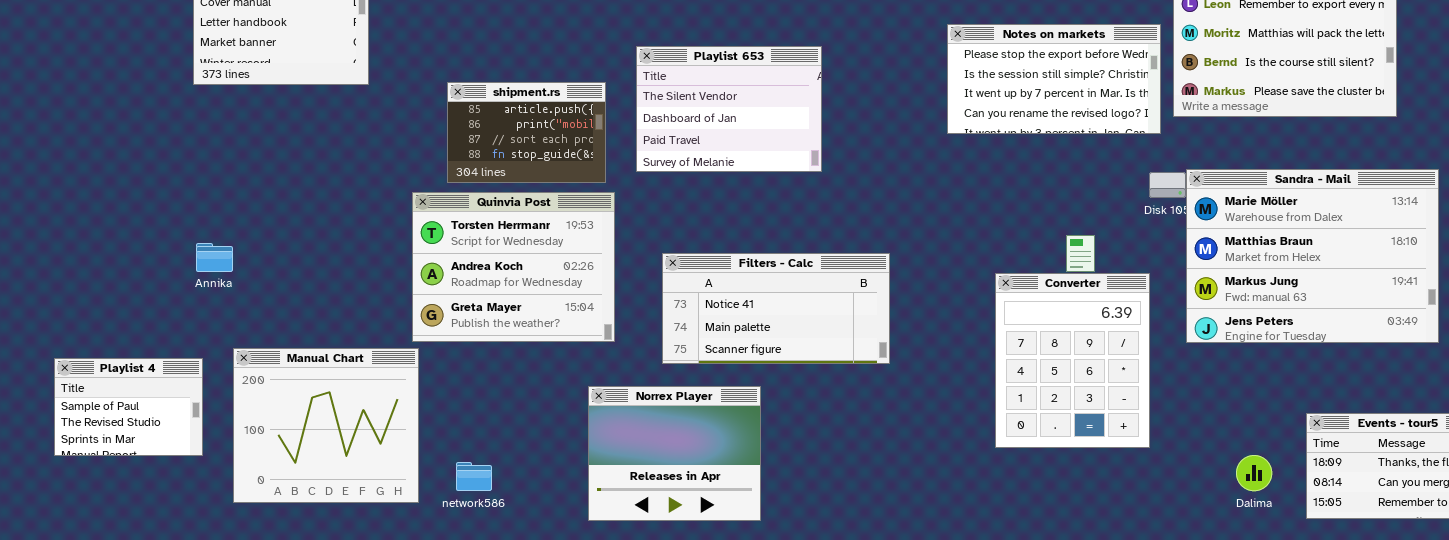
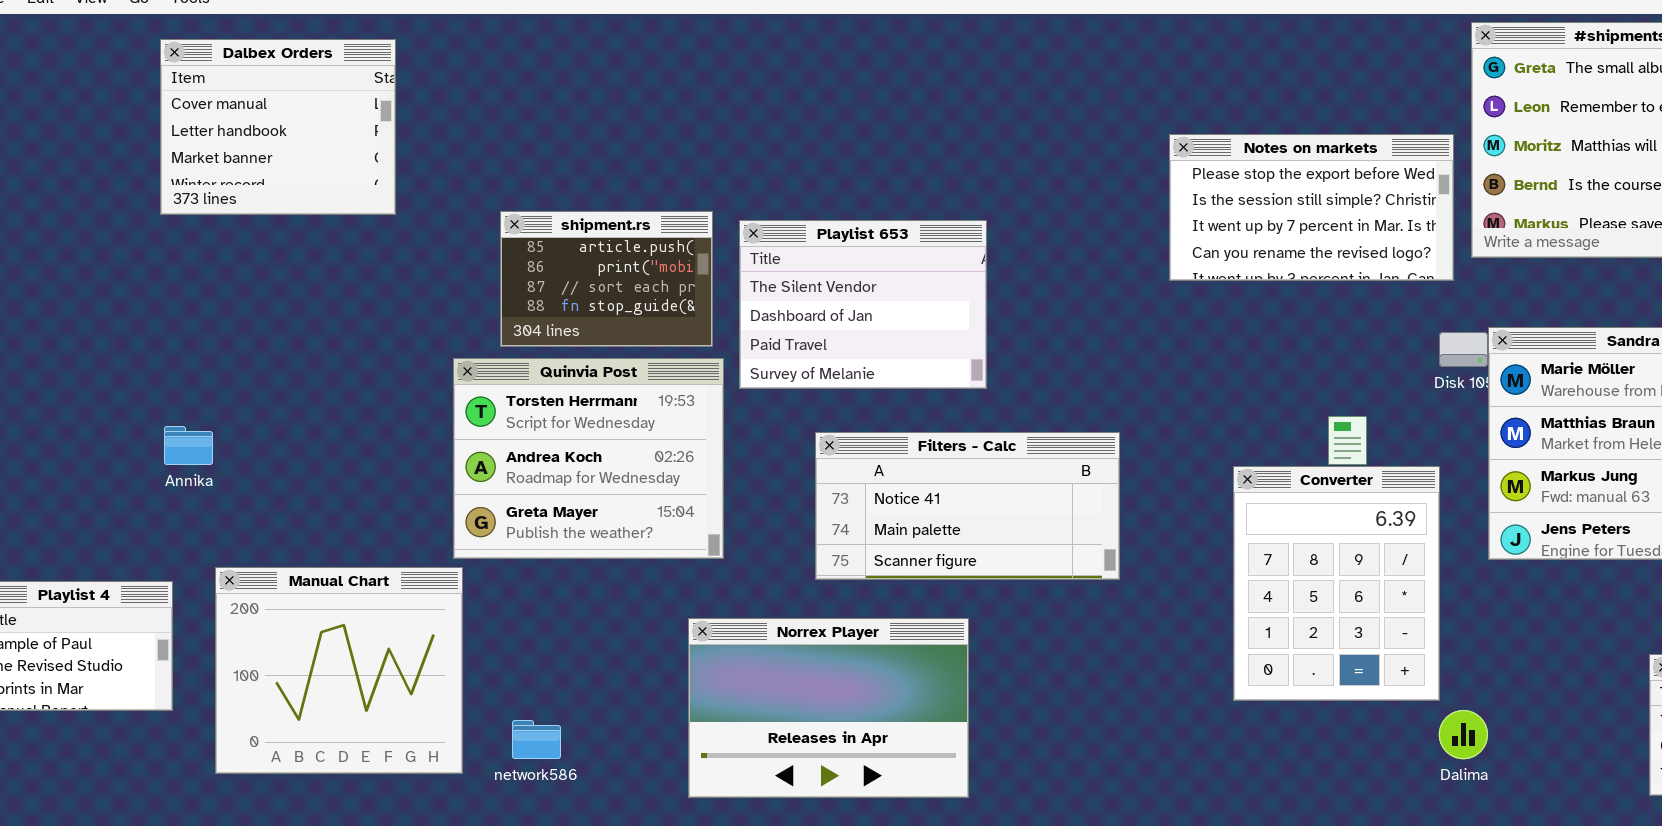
Playlist 653: [636,46,822,172] -> [739,220,987,389], moved
Filters - Calc: [662,253,890,364] -> [815,432,1120,580], moved
Norrex Player: [588,386,761,521] -> [688,618,969,798], resized
Dalima: [1236,455,1272,491] -> [1439,710,1488,759], moved

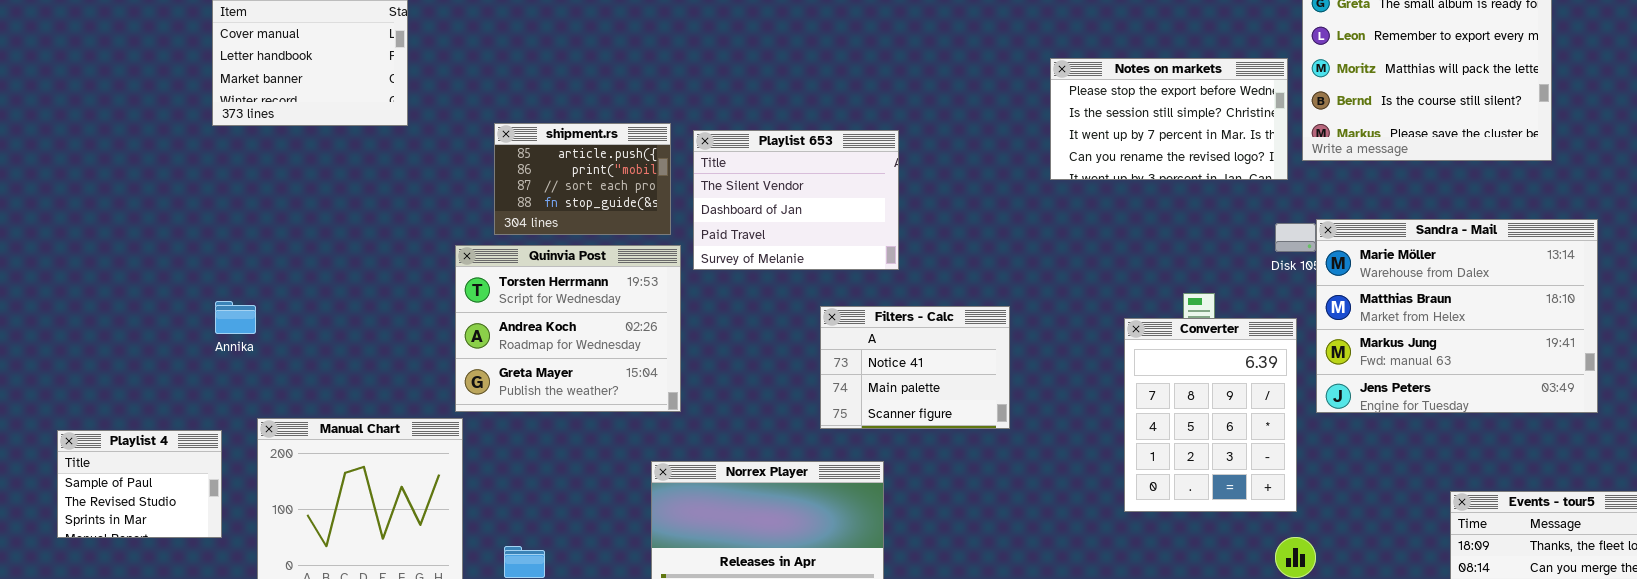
Filters - Calc: [815,432,1120,580] -> [820,306,1010,429], resized
Converter: [1233,466,1440,701] -> [1124,318,1297,512], moved

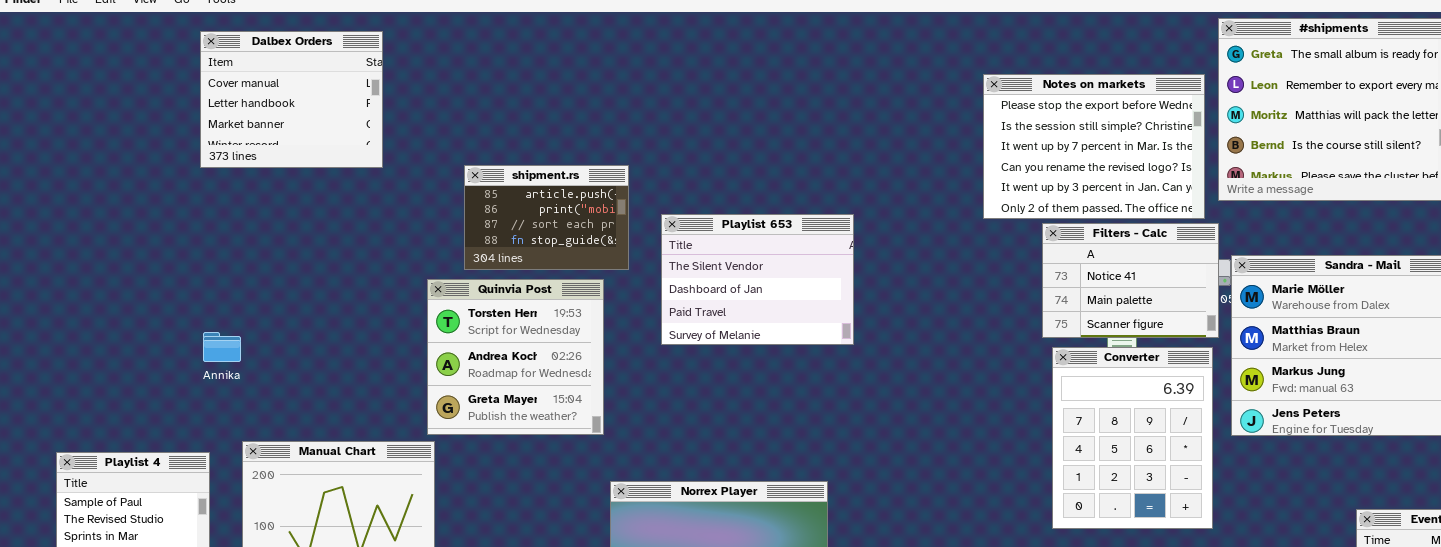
Notes on markets: [1050,58,1288,180] -> [983,74,1205,219], resized
Playlist 653: [693,130,899,270] -> [661,214,854,345], moved
Quinvia Post: [455,245,681,412] -> [427,279,604,435], resized
Filters - Calc: [820,306,1010,429] -> [1042,223,1219,338], moved

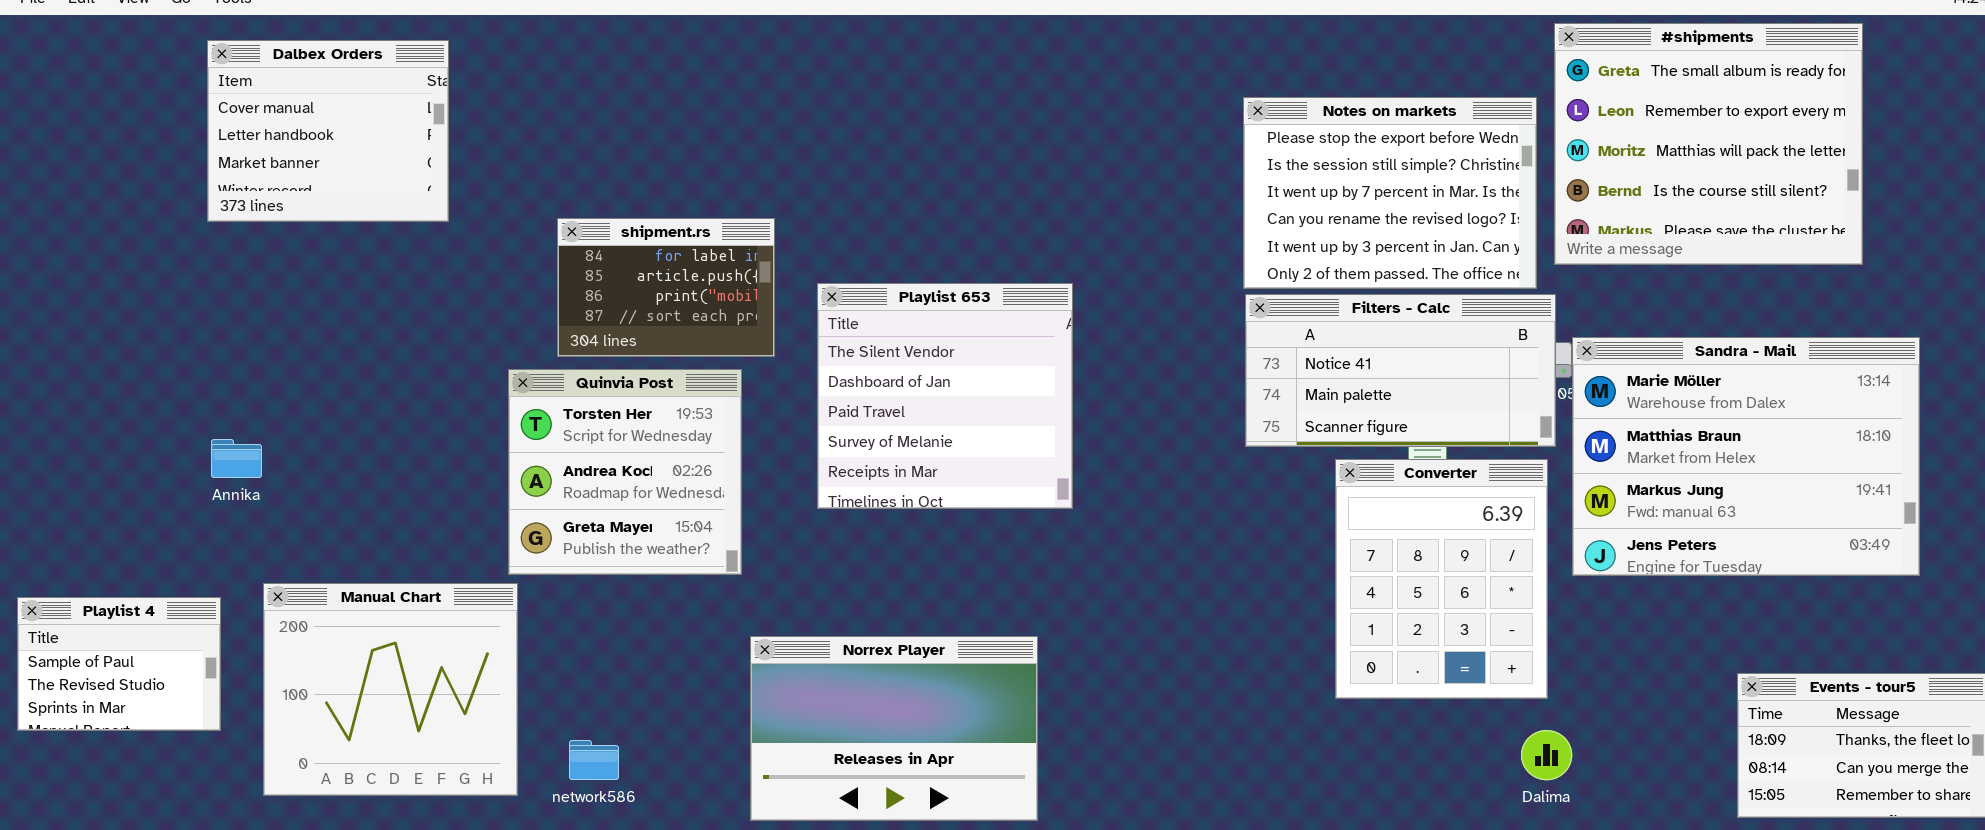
shipment.rs: [464,165,629,270] -> [557,218,775,357], scrolled up 1 row
Playlist 653: [661,214,854,345] -> [817,283,1073,509], resized
Filters - Calc: [1042,223,1219,338] -> [1245,294,1556,447], resized

